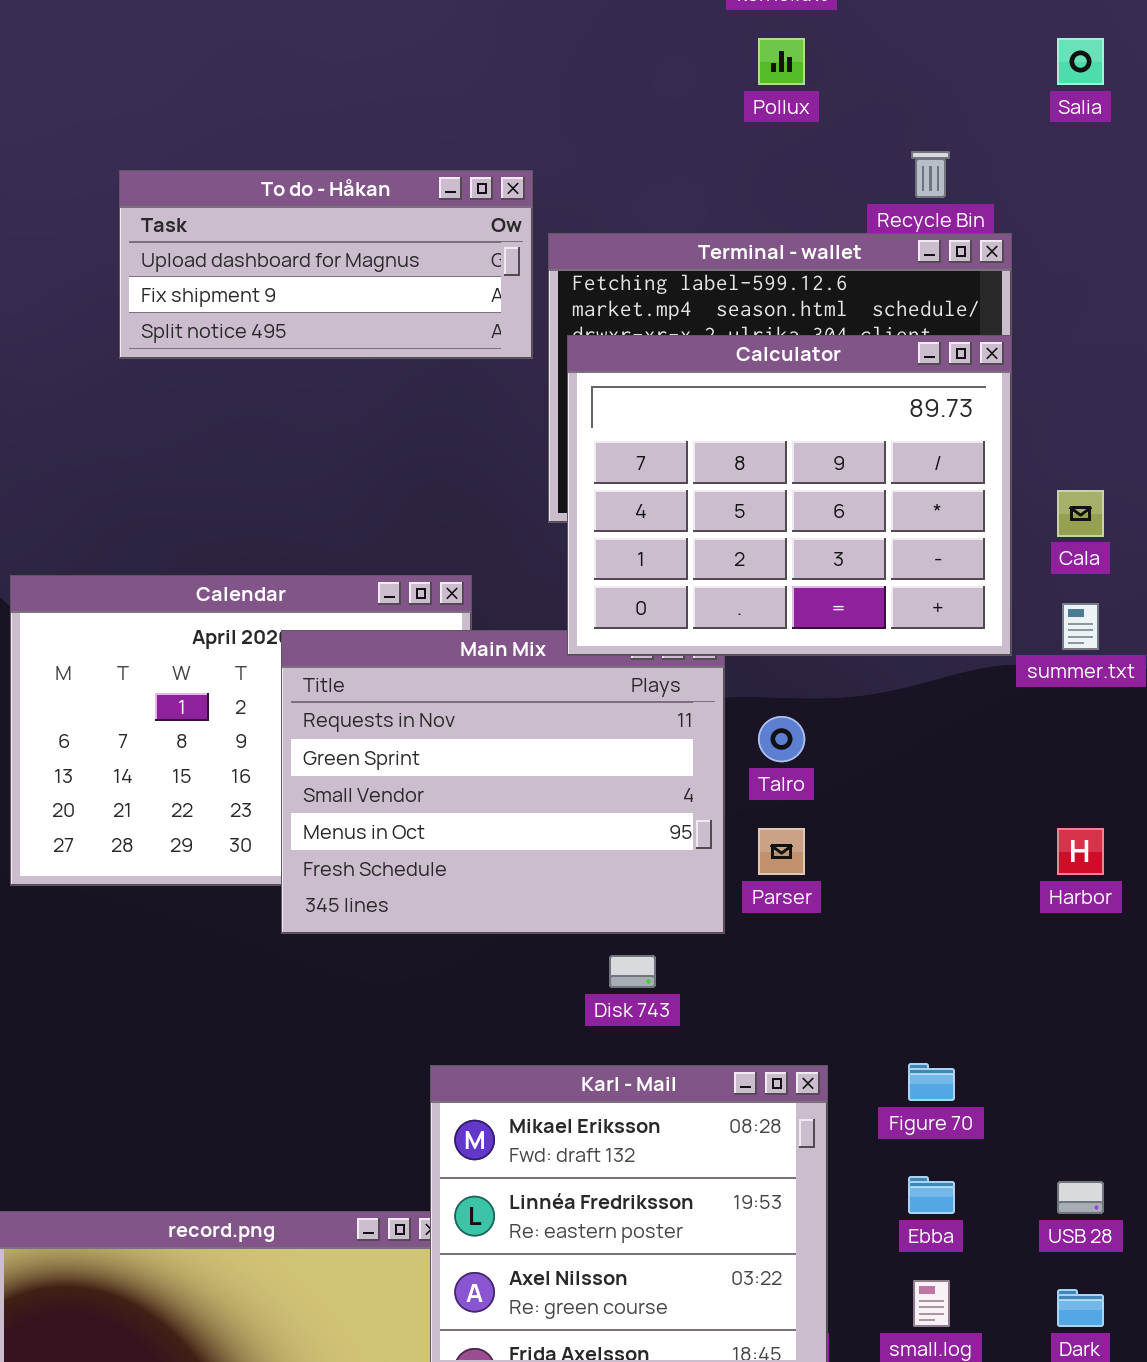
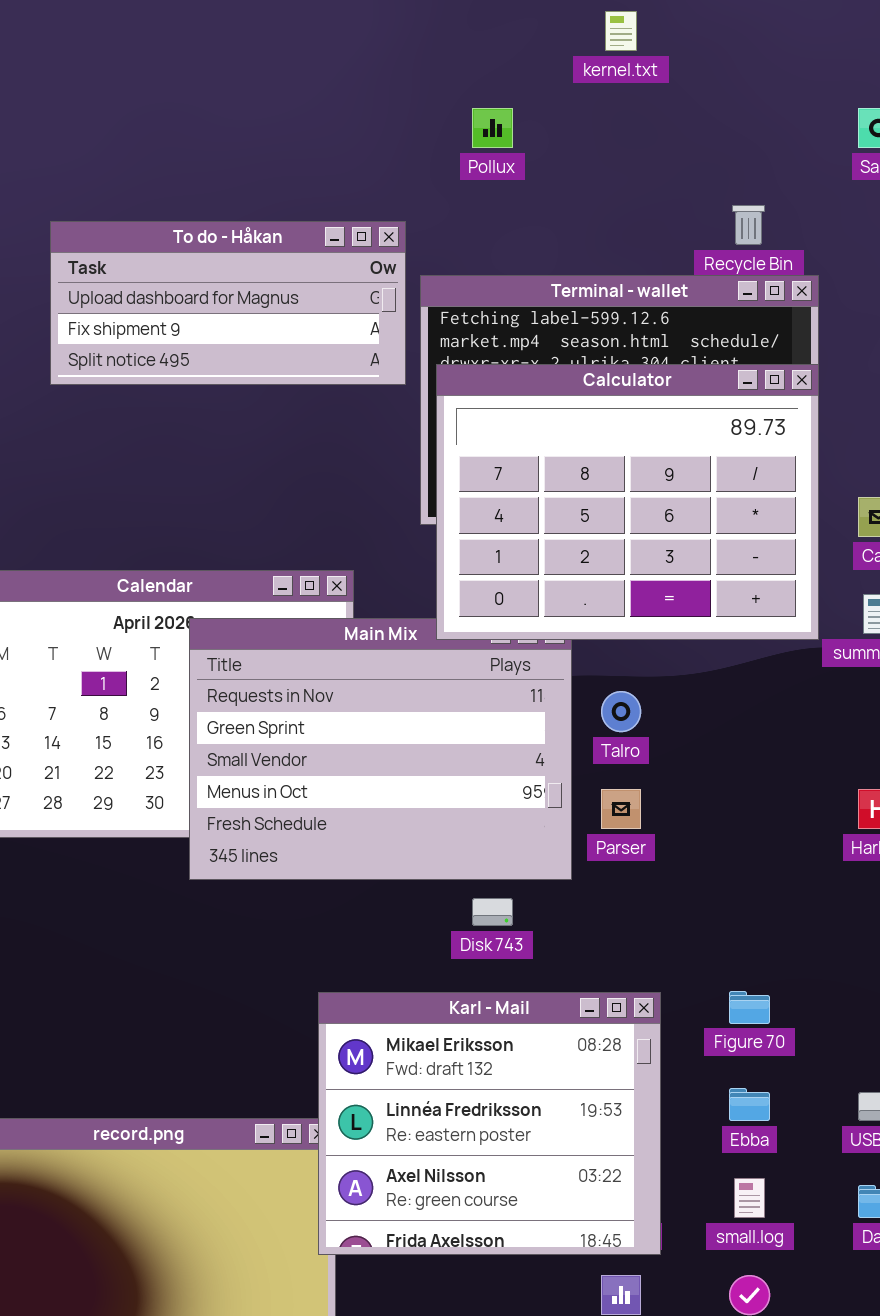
Pollux: [758,38,805,85] -> [472,108,513,148], moved

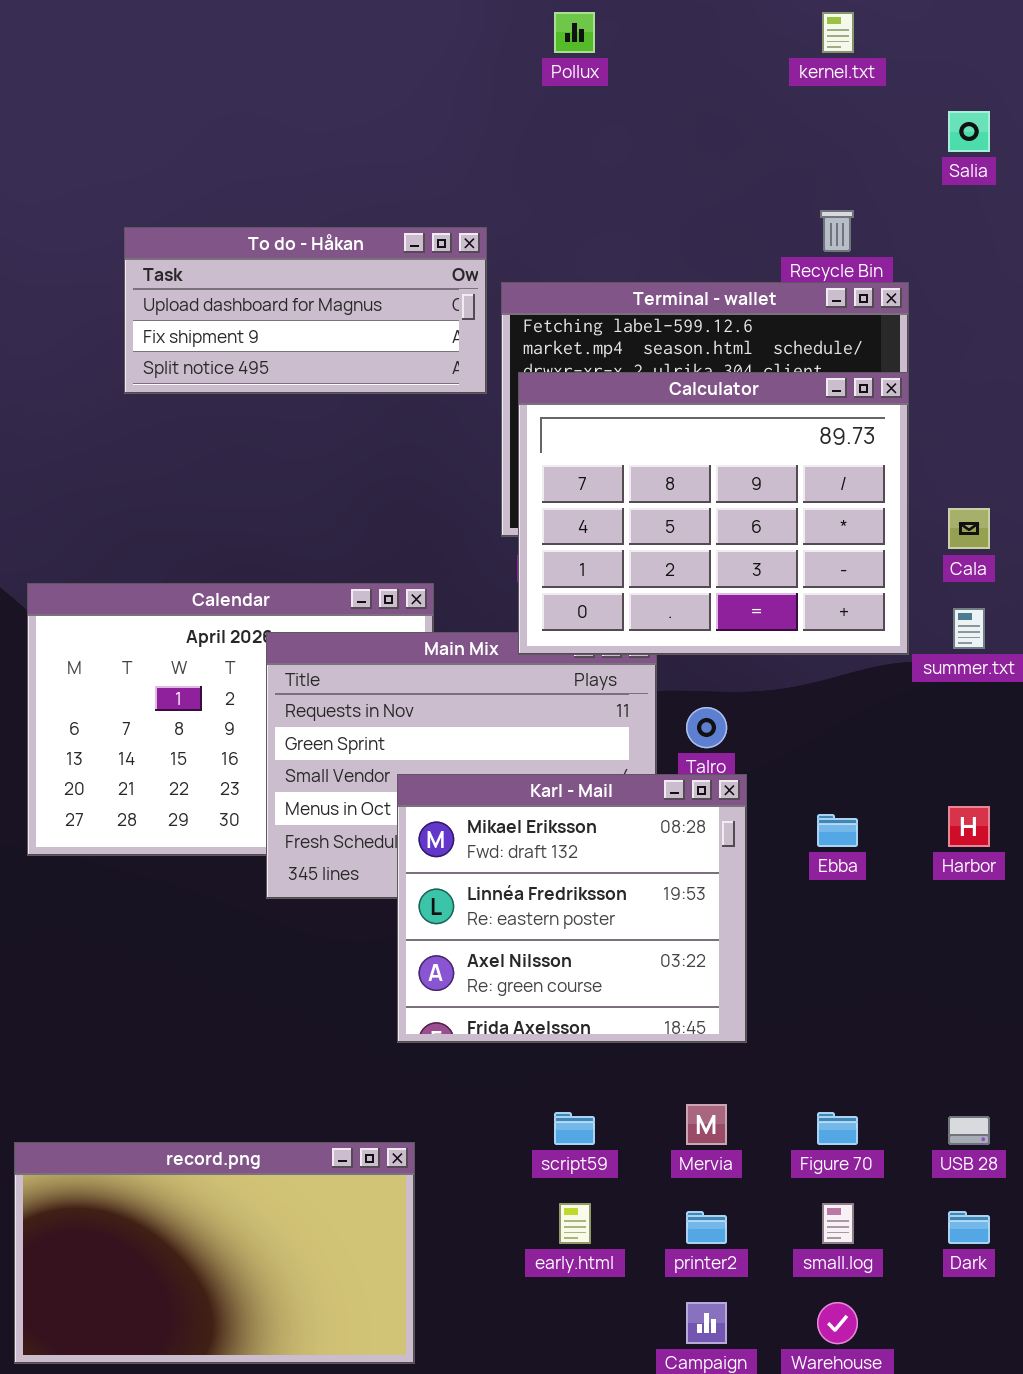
kernel.txt: [605,11,637,51] -> [822,12,854,53], moved
Pollux: [472,108,513,148] -> [554,12,595,53], moved
Figure 70: [729,991,770,1024] -> [817,1112,858,1145], moved
Karl - Mail: [318,992,661,1255] -> [397,774,747,1043], moved
Ebba: [729,1088,770,1121] -> [817,814,858,847], moved

